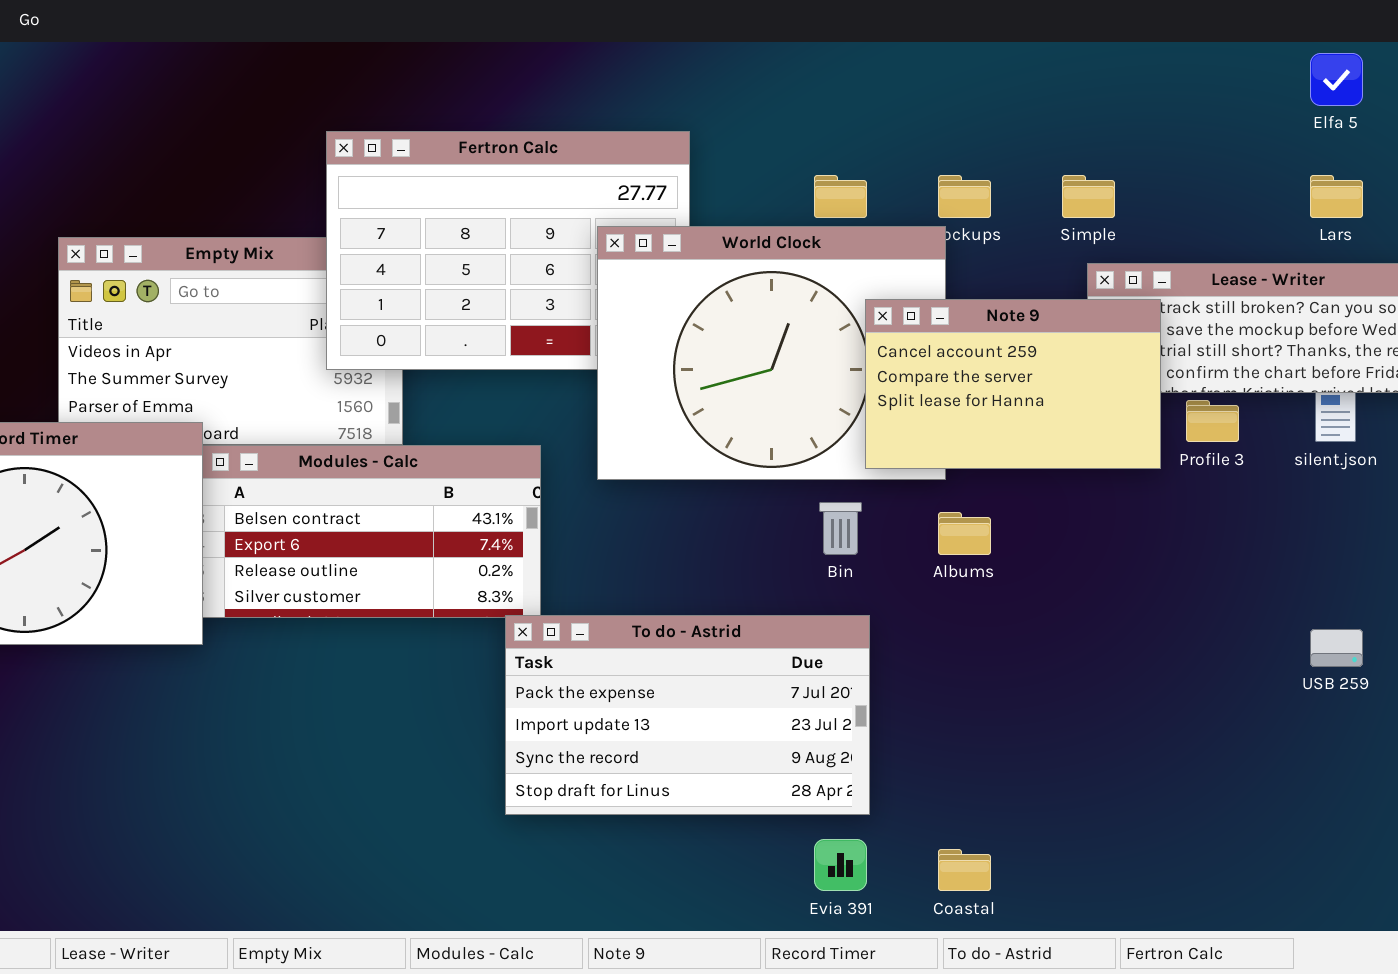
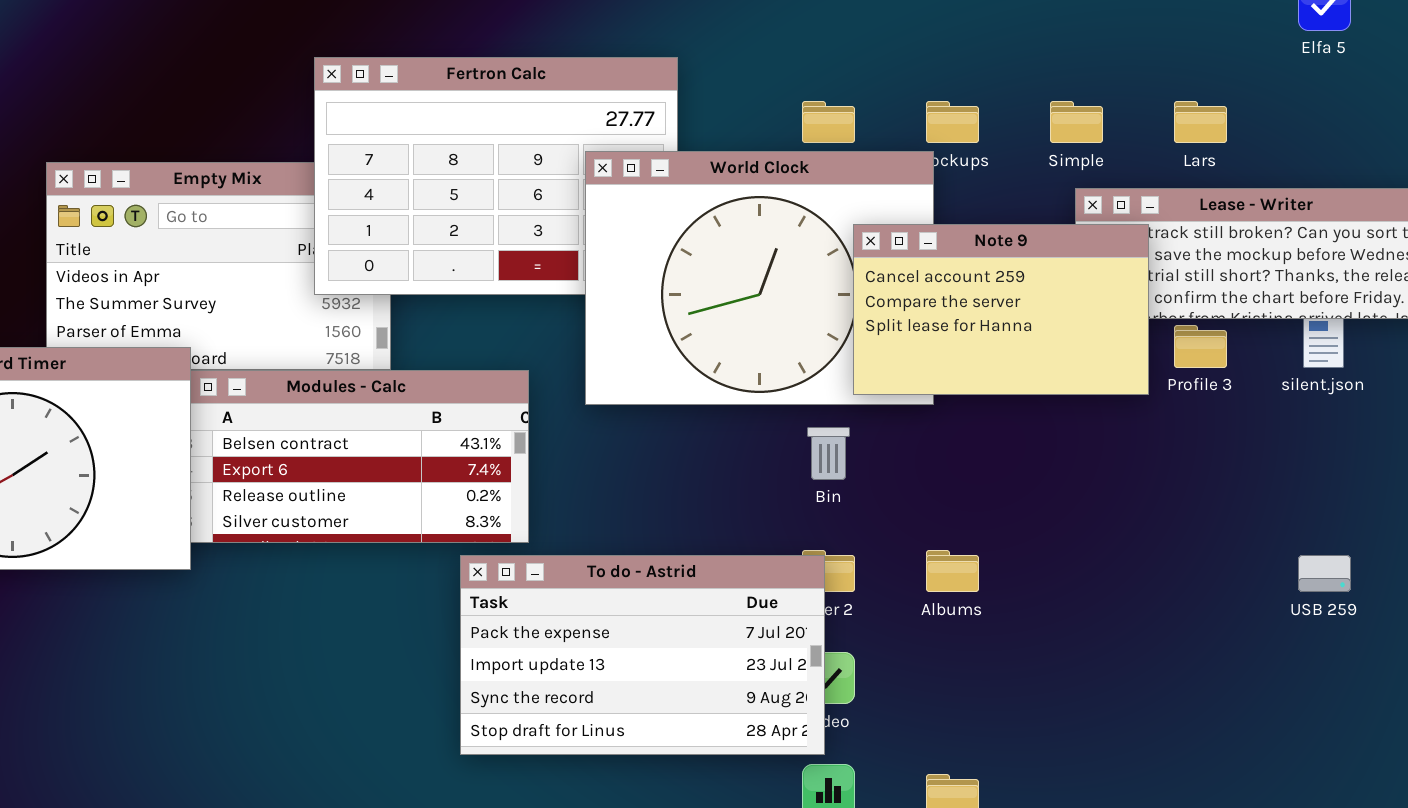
Lars: [1310,175,1363,218] -> [1174,101,1227,143], moved
Albums: [938,512,991,555] -> [926,550,979,592], moved
To do - Astrid: [505,615,870,815] -> [460,555,825,755], moved

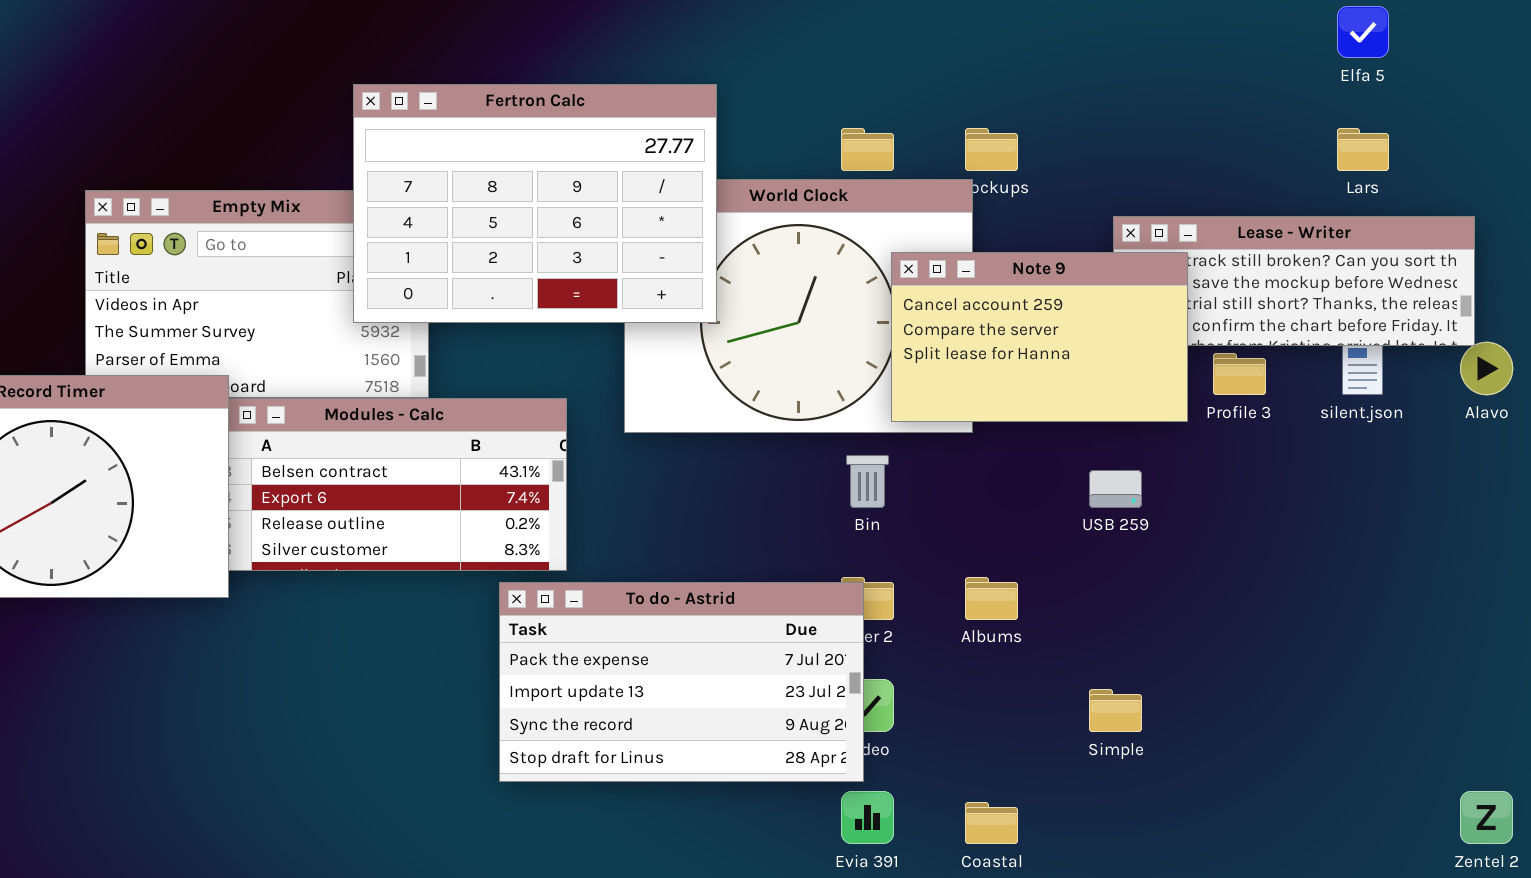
Fertron Calc: [314,57,678,295] -> [353,84,717,323], raised
Simple: [1050,101,1103,143] -> [1089,689,1142,732], moved
Lars: [1174,101,1227,143] -> [1337,128,1389,171], moved
USB 259: [1298,555,1351,592] -> [1089,470,1142,508], moved

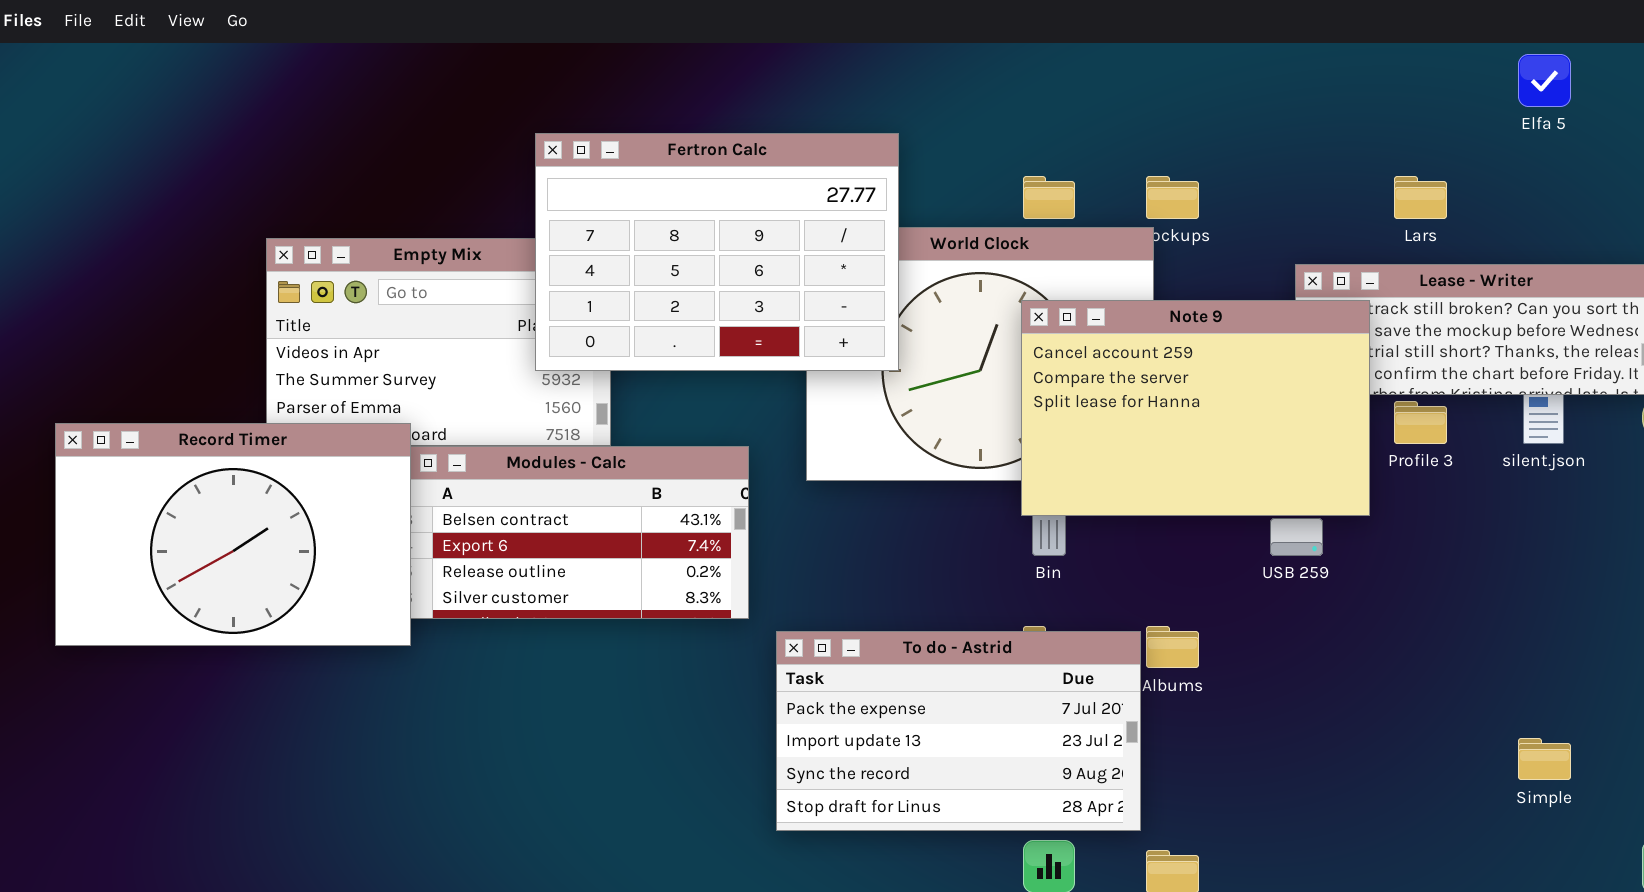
Lars: [1337,128,1389,171] -> [1394,176,1447,219], moved
Note 9: [891,252,1188,422] -> [1021,300,1370,516], resized
To do - Astrid: [499,582,864,782] -> [776,631,1141,831], moved
Simple: [1089,689,1142,732] -> [1518,738,1571,780], moved

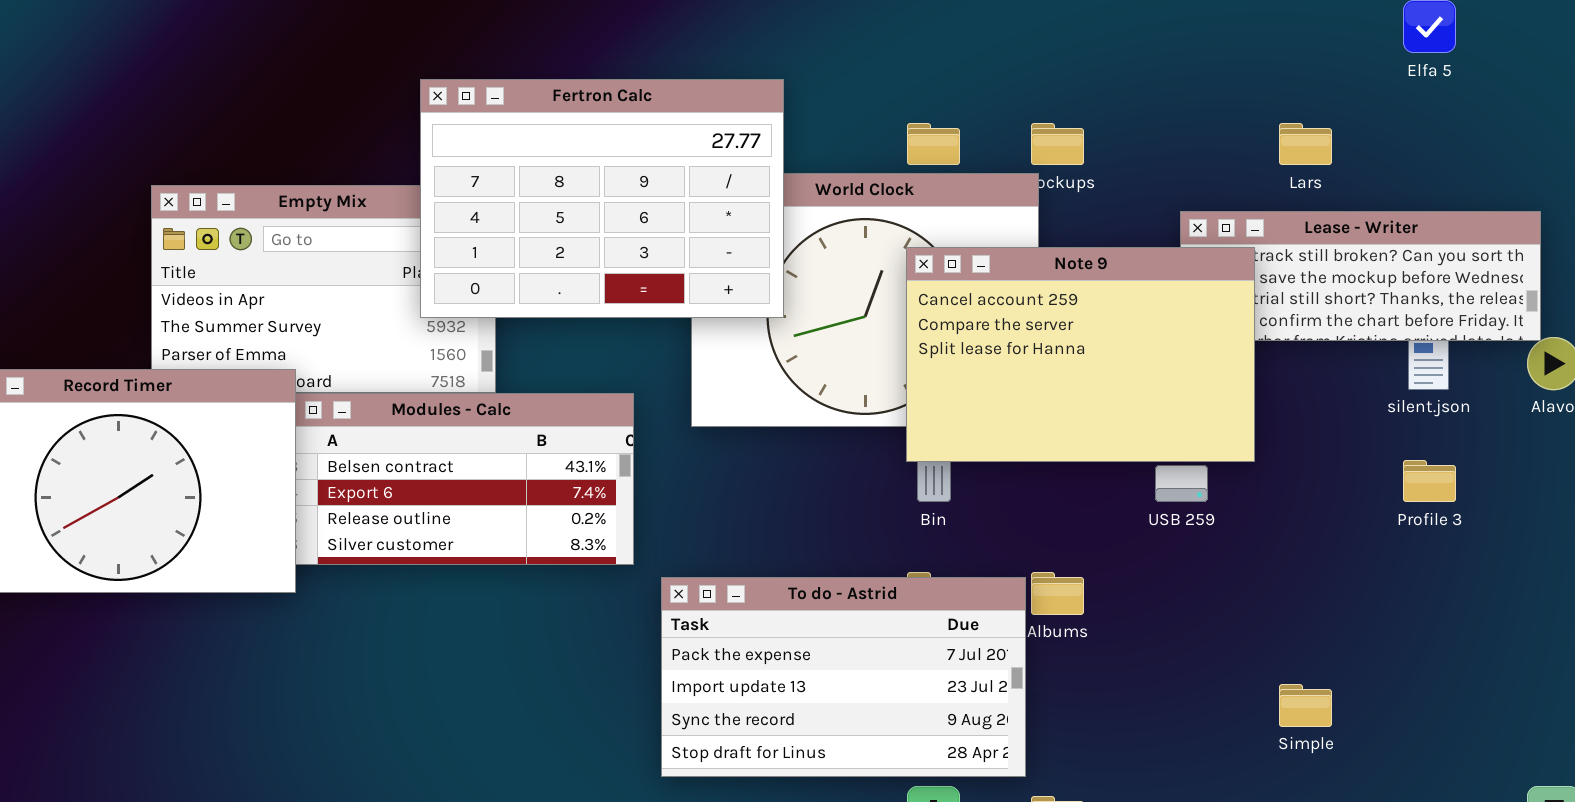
Profile 3: [1394,401,1447,444] -> [1403,460,1456,502], moved
Simple: [1518,738,1571,780] -> [1279,684,1332,727], moved

